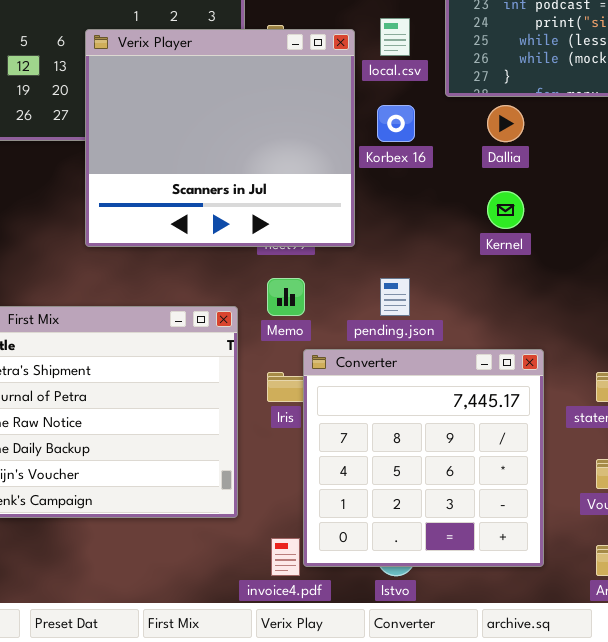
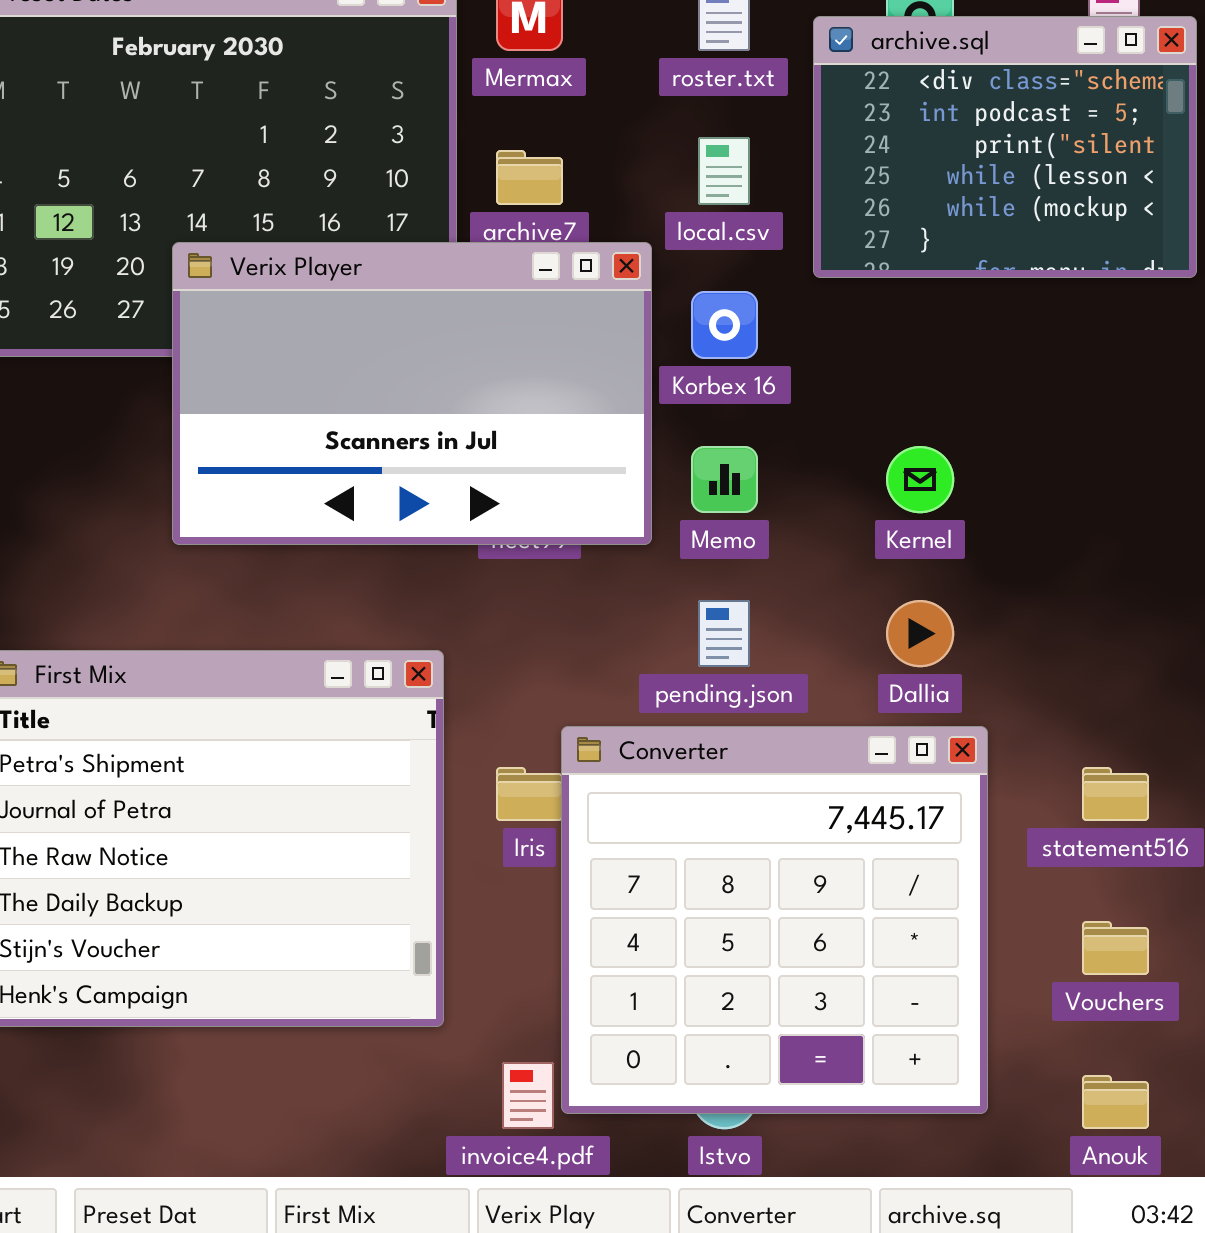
Verix Player: [85,29,355,247] -> [172,242,652,545], resized
Dallia: [487,105,524,142] -> [886,600,954,667], moved
Memo: [267,278,305,316] -> [691,446,758,513], moved

